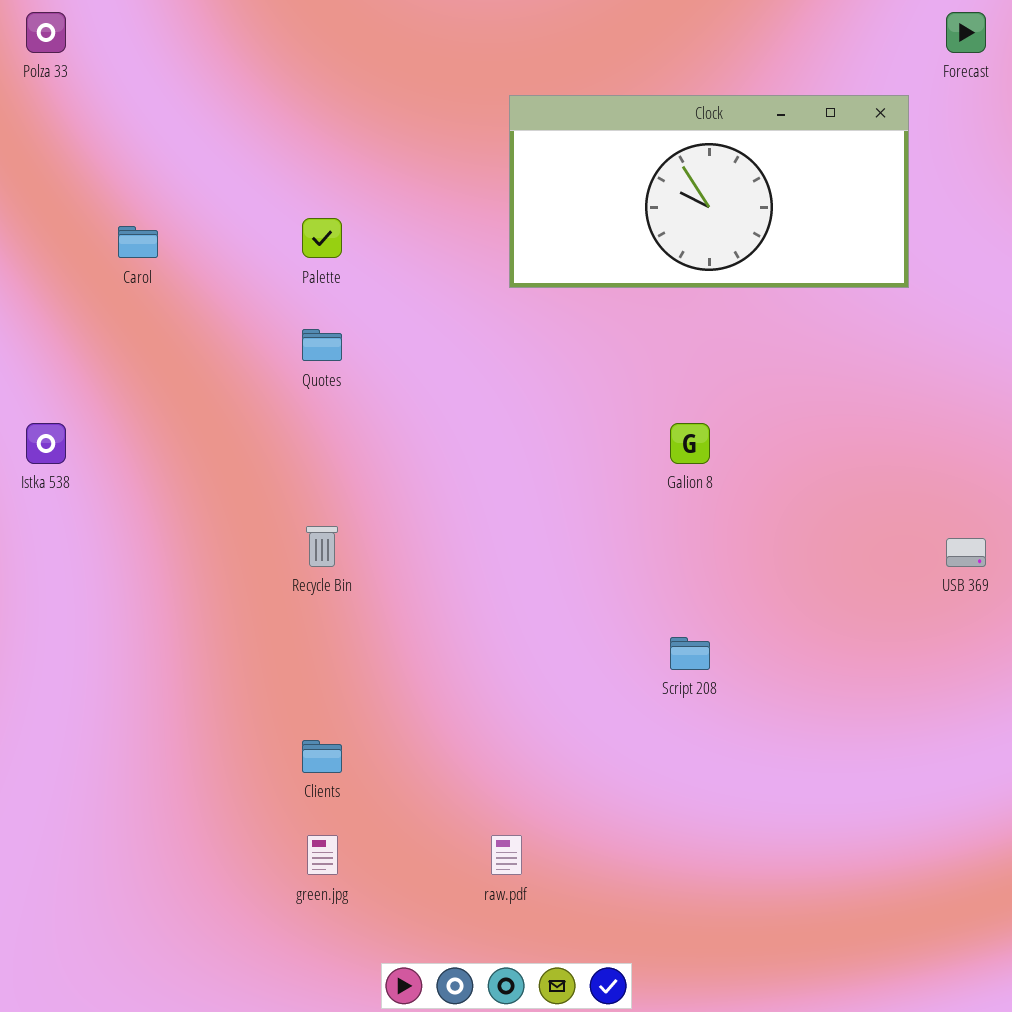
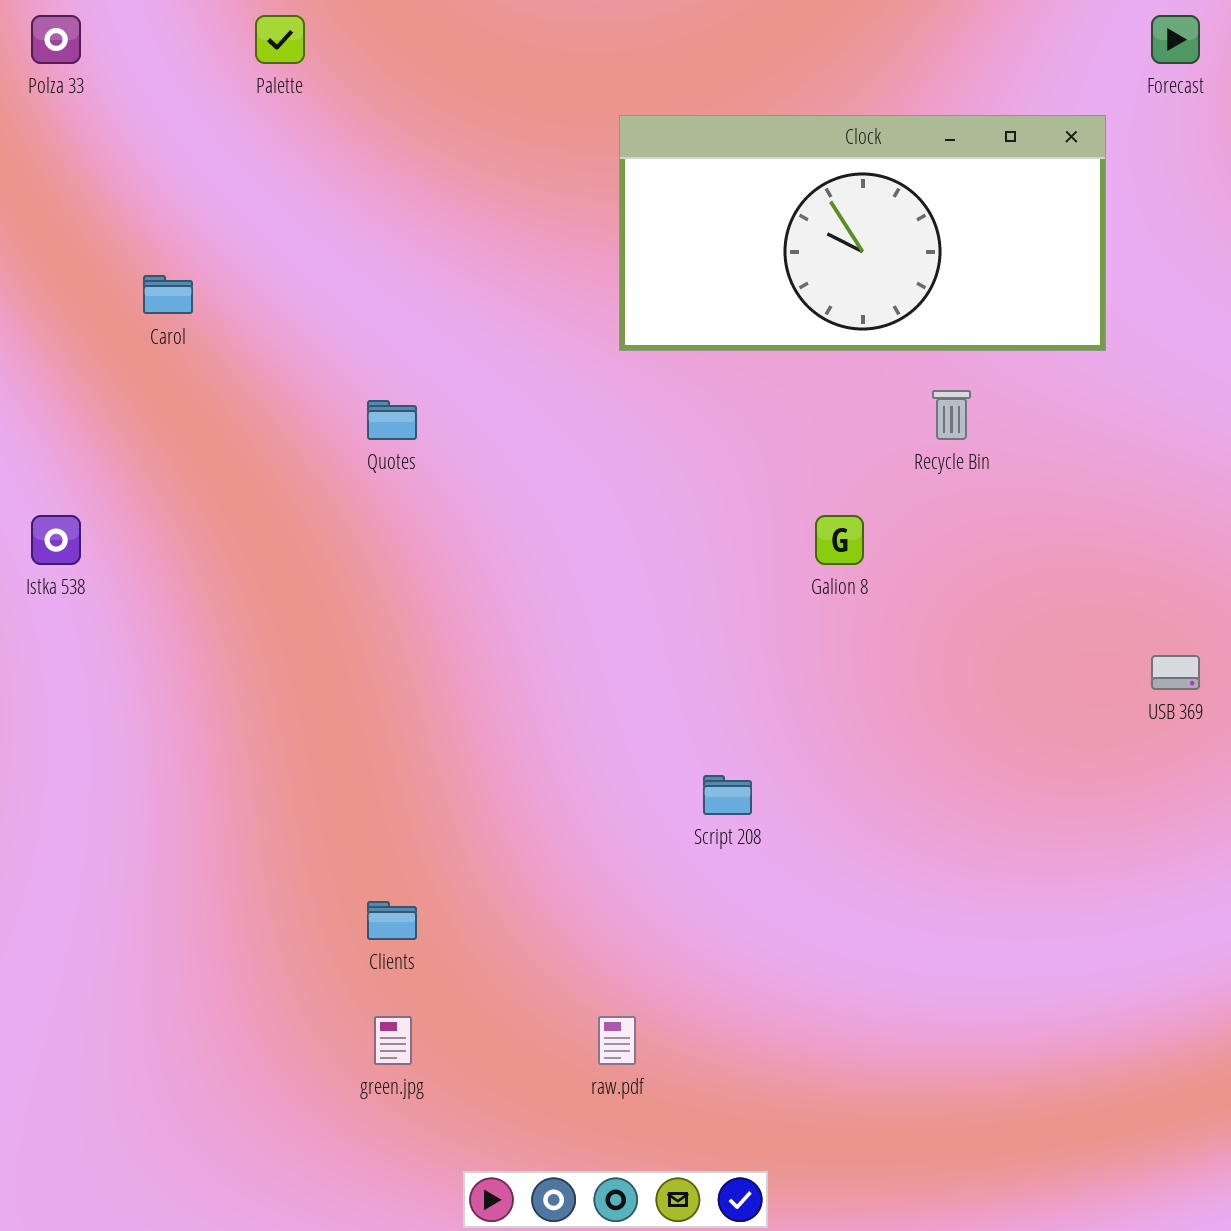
Palette: [302,218,342,258] -> [255,15,305,64], moved
Recycle Bin: [306,526,338,567] -> [932,390,971,440], moved
Script 208: [670,637,710,670] -> [703,775,752,815], moved

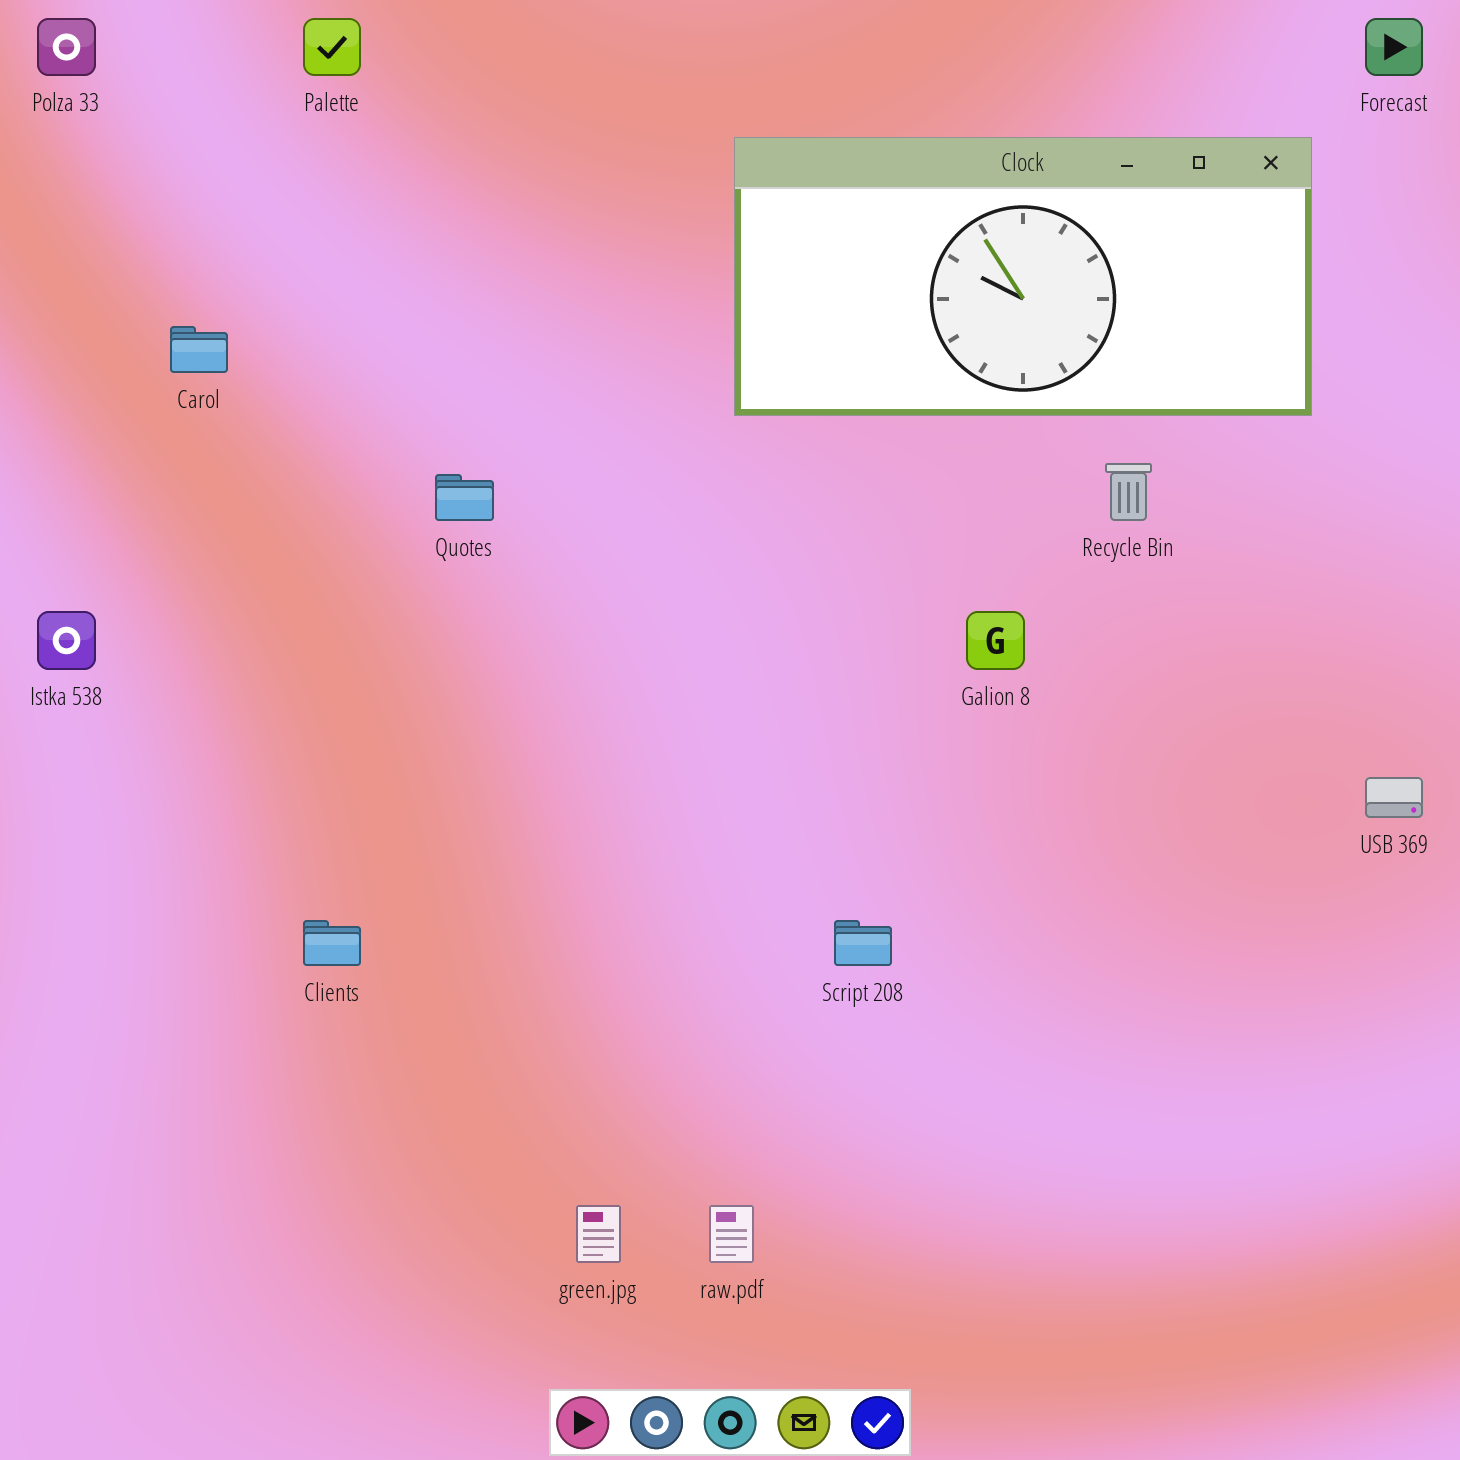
Clients: [367,901,417,940] -> [303,920,361,966], moved
green.jpg: [374,1016,412,1065] -> [576,1205,621,1263], moved

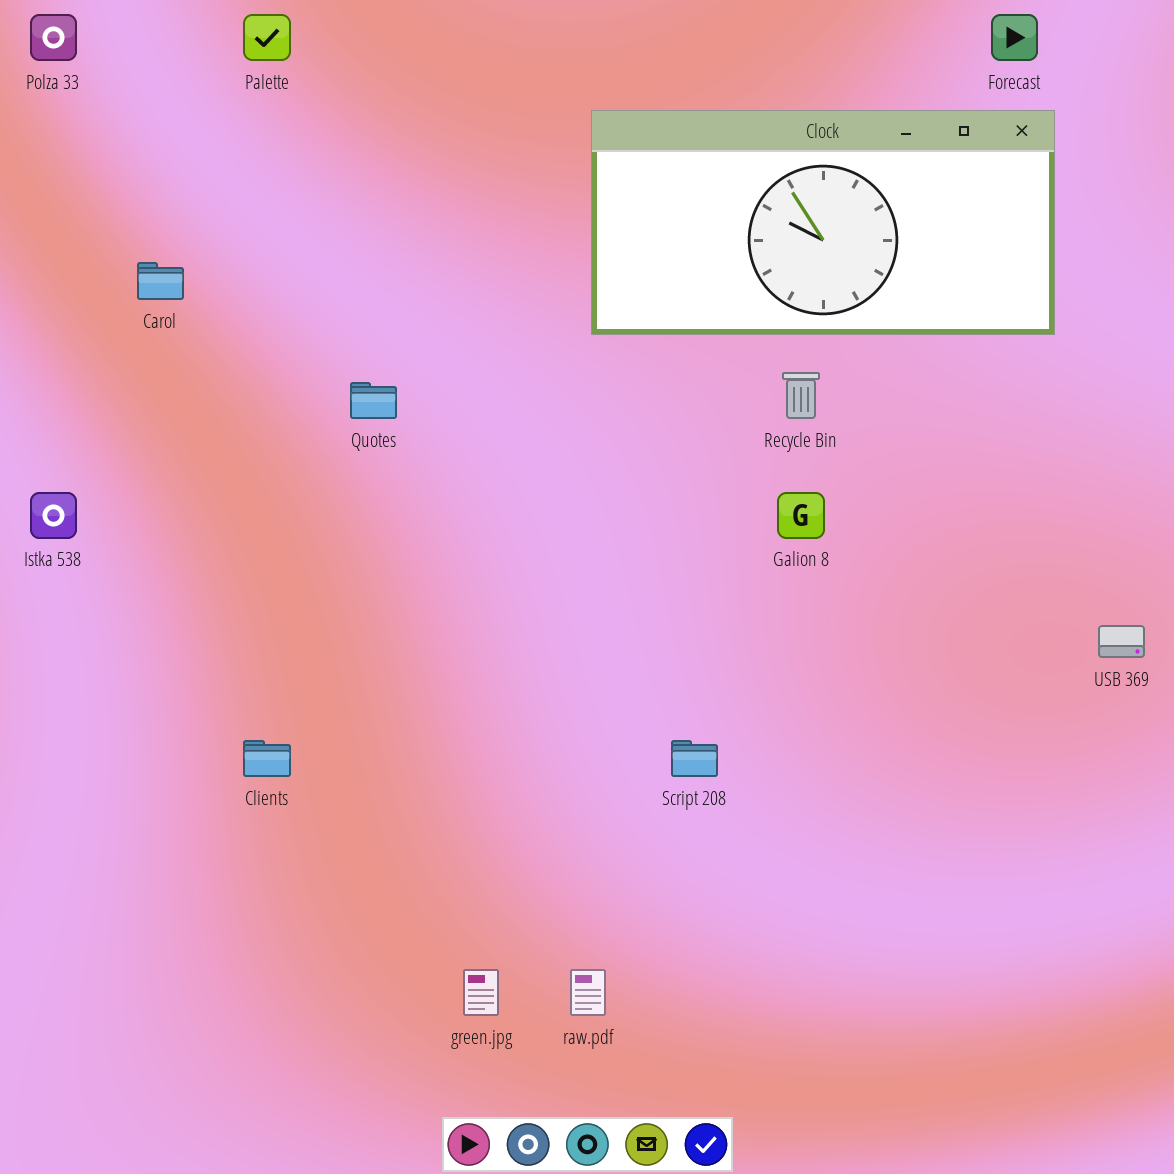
Forecast: [1365,18,1423,76] -> [991,14,1038,61], moved
Recycle Bin: [1105,463,1152,521] -> [782,372,820,419], moved

